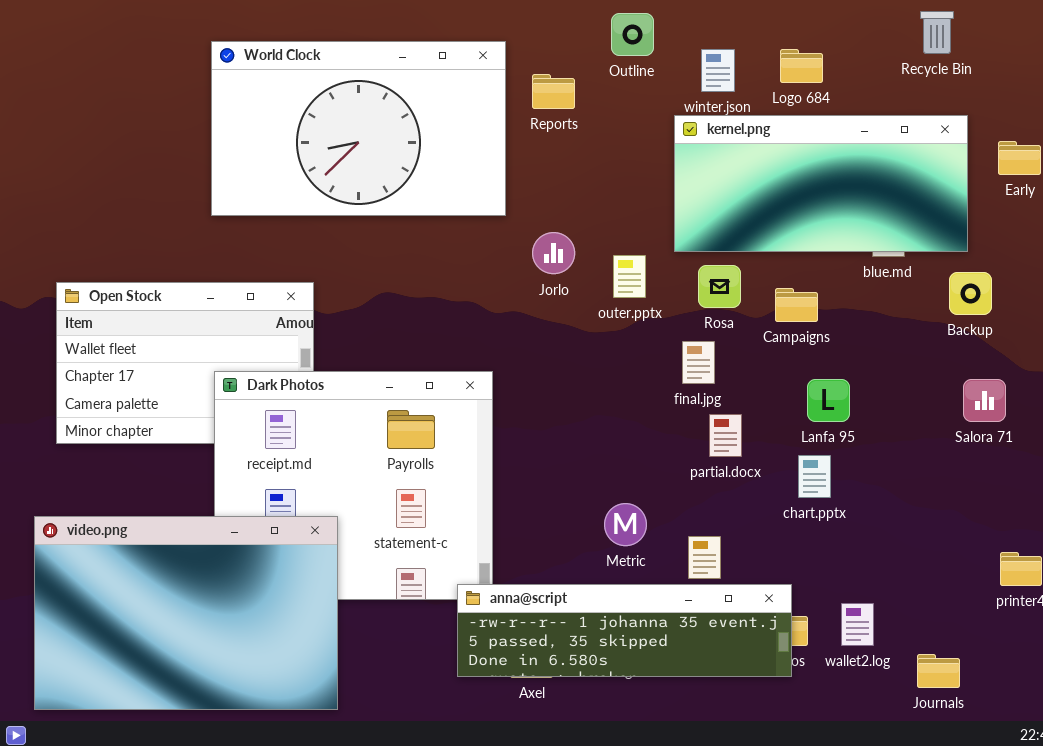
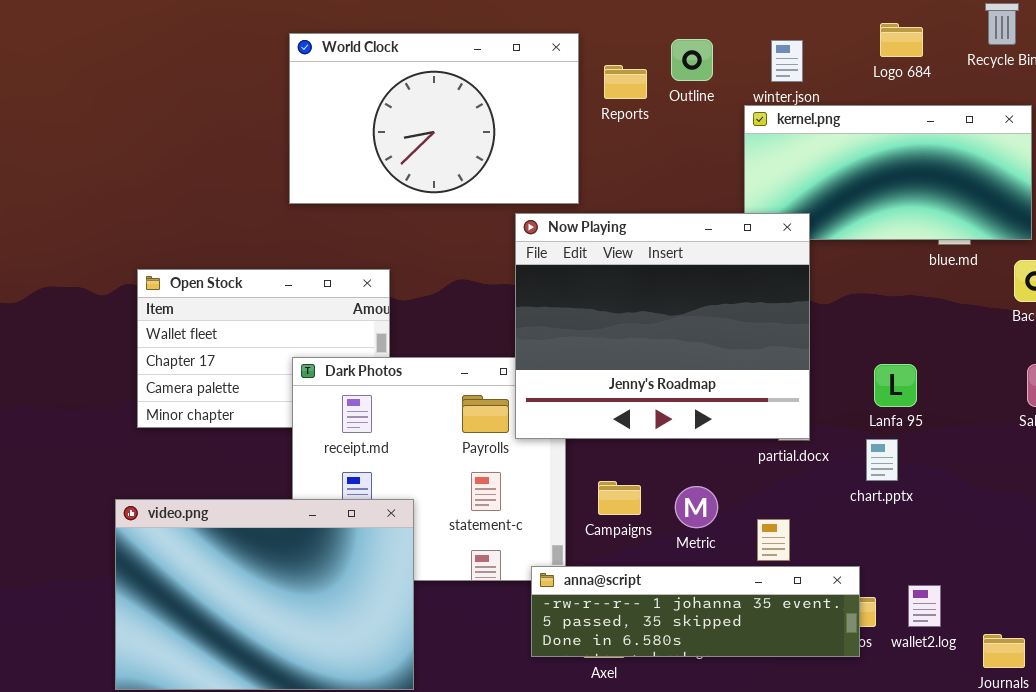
Outline: [611,13,654,56] -> [671,39,713,81], moved
Logo 684: [780,49,823,83] -> [880,23,923,57], moved
Now Playing: none -> [515,213,810,439], opened
Campaigns: [775,288,818,322] -> [598,481,641,515], moved

